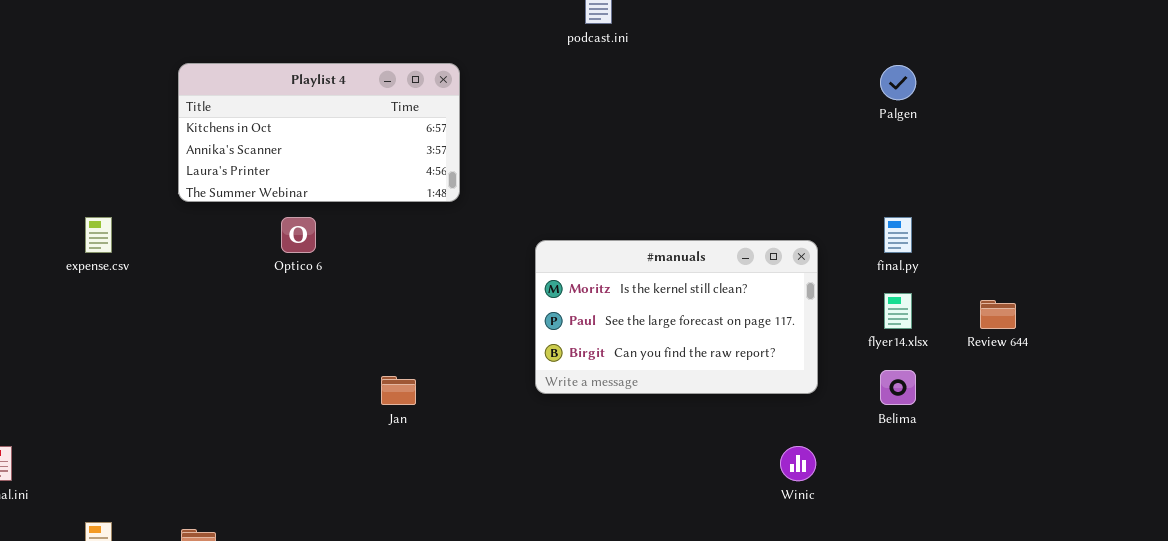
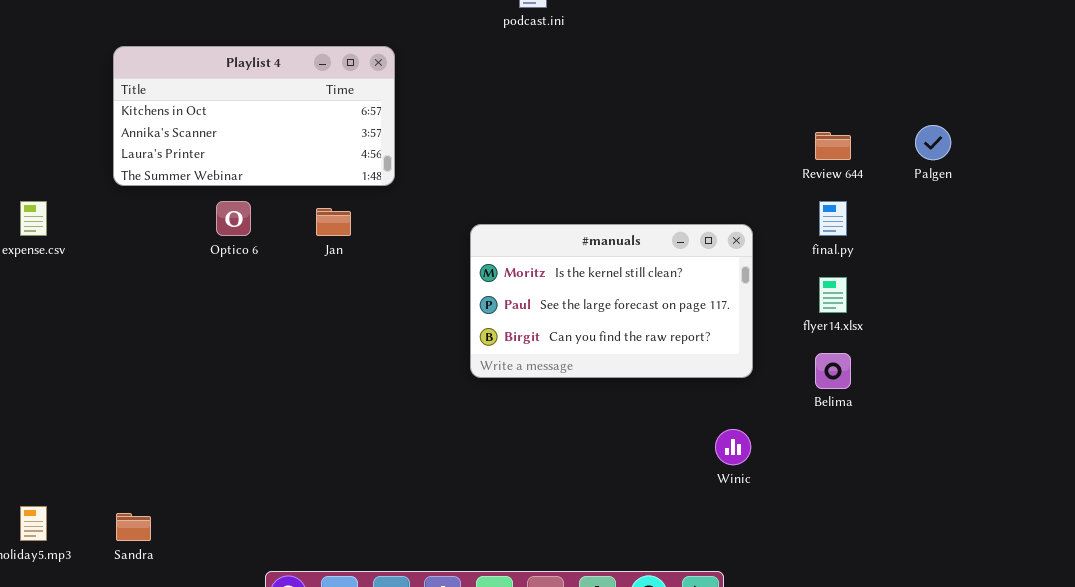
Palgen: [880,65,916,100] -> [915,125,951,160], moved
Review 644: [980,300,1016,329] -> [815,132,851,160], moved
Jan: [381,376,416,405] -> [316,208,351,236], moved

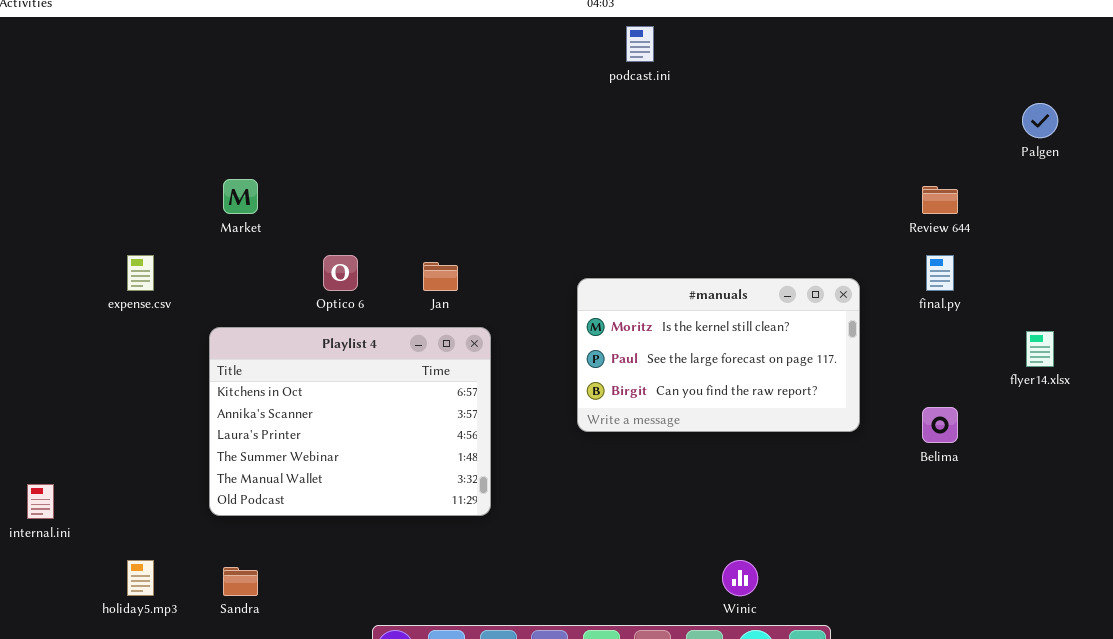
Playlist 4: [113,46,395,186] -> [209,327,491,516], moved, resized
Palgen: [915,125,951,160] -> [1022,103,1058,138], moved
flyer14.xlsx: [819,277,847,313] -> [1026,331,1054,367], moved
Winic: [715,429,751,465] -> [722,560,758,596], moved

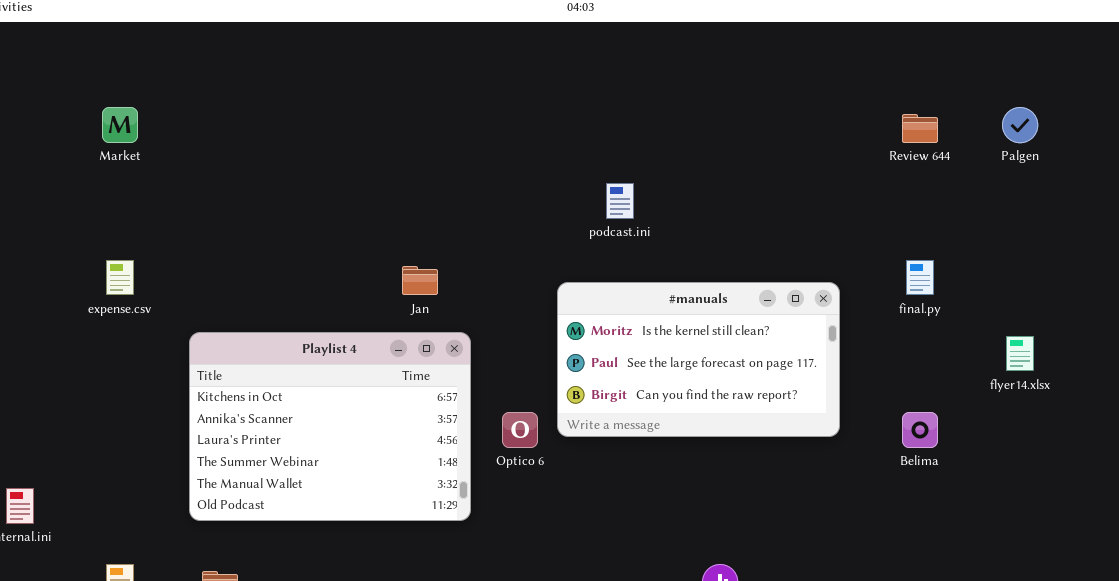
podcast.ini: [626,26,654,62] -> [606,183,634,219], moved
Market: [223,179,258,214] -> [102,107,138,143], moved
Review 644: [922,186,958,214] -> [902,114,938,143], moved
Optico 6: [323,255,358,291] -> [502,412,538,448], moved

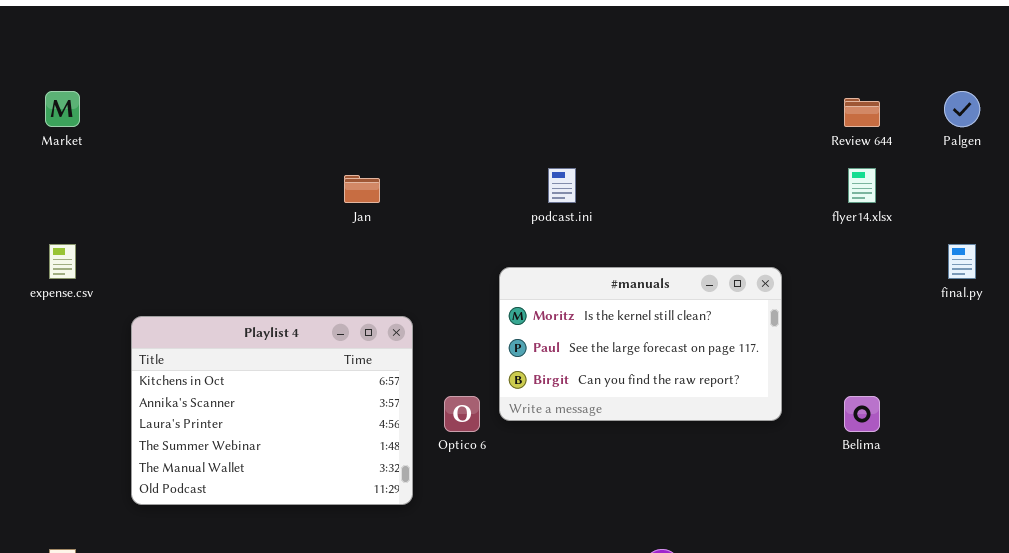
final.py: [906,260,934,295] -> [948,244,976,279], moved
Jan: [402,266,438,295] -> [344,175,380,203], moved
flyer14.xlsx: [1006,336,1034,371] -> [848,168,876,203], moved

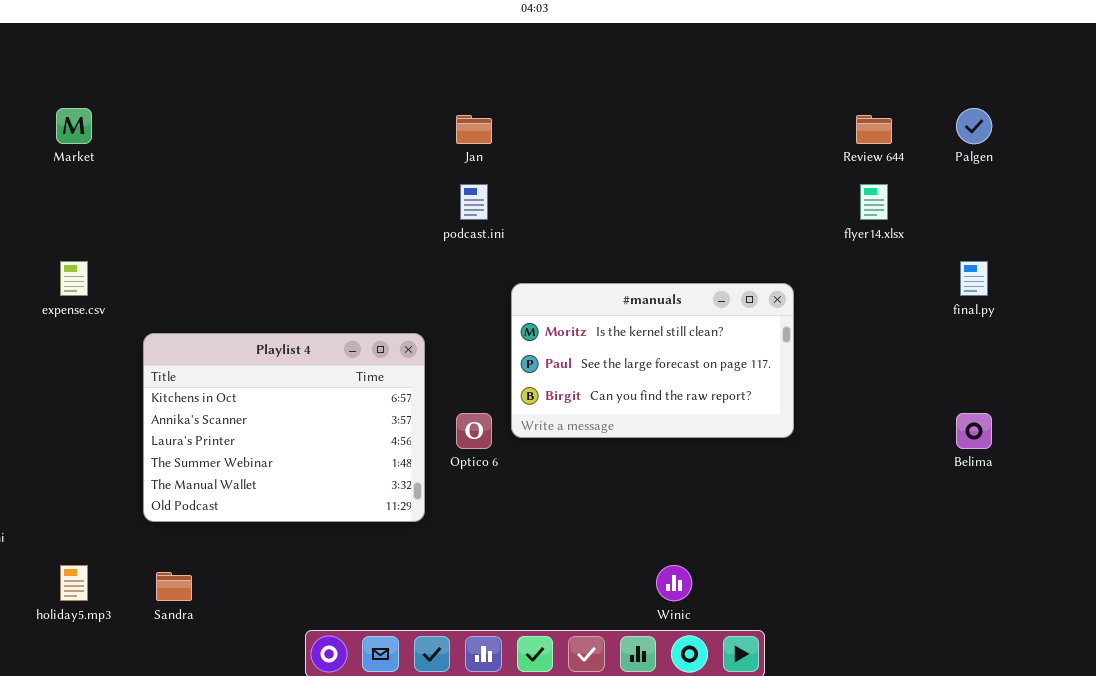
podcast.ini: [548,168,576,203] -> [460,184,488,220], moved
Jan: [344,175,380,203] -> [456,115,492,144], moved
Belima: [844,396,880,432] -> [956,413,992,449], moved

